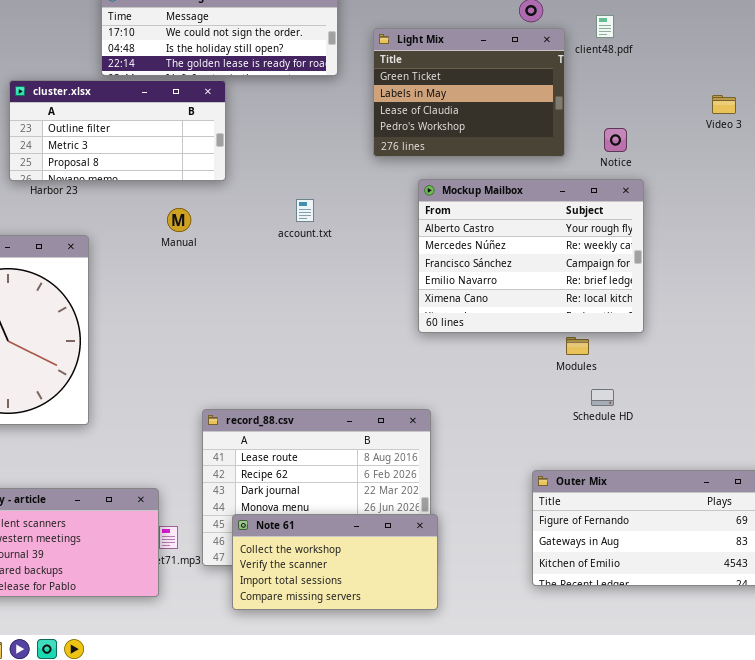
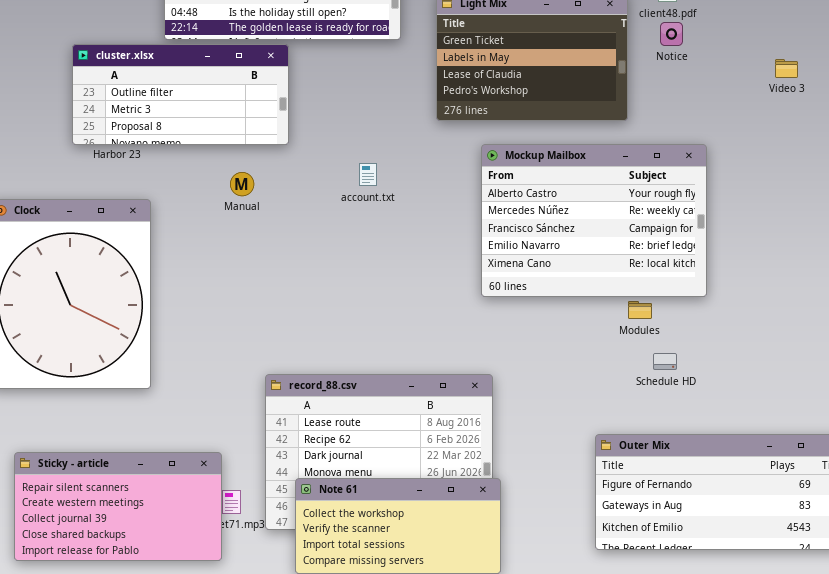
Notice: [604,128,627,152] -> [660,22,683,46], moved

